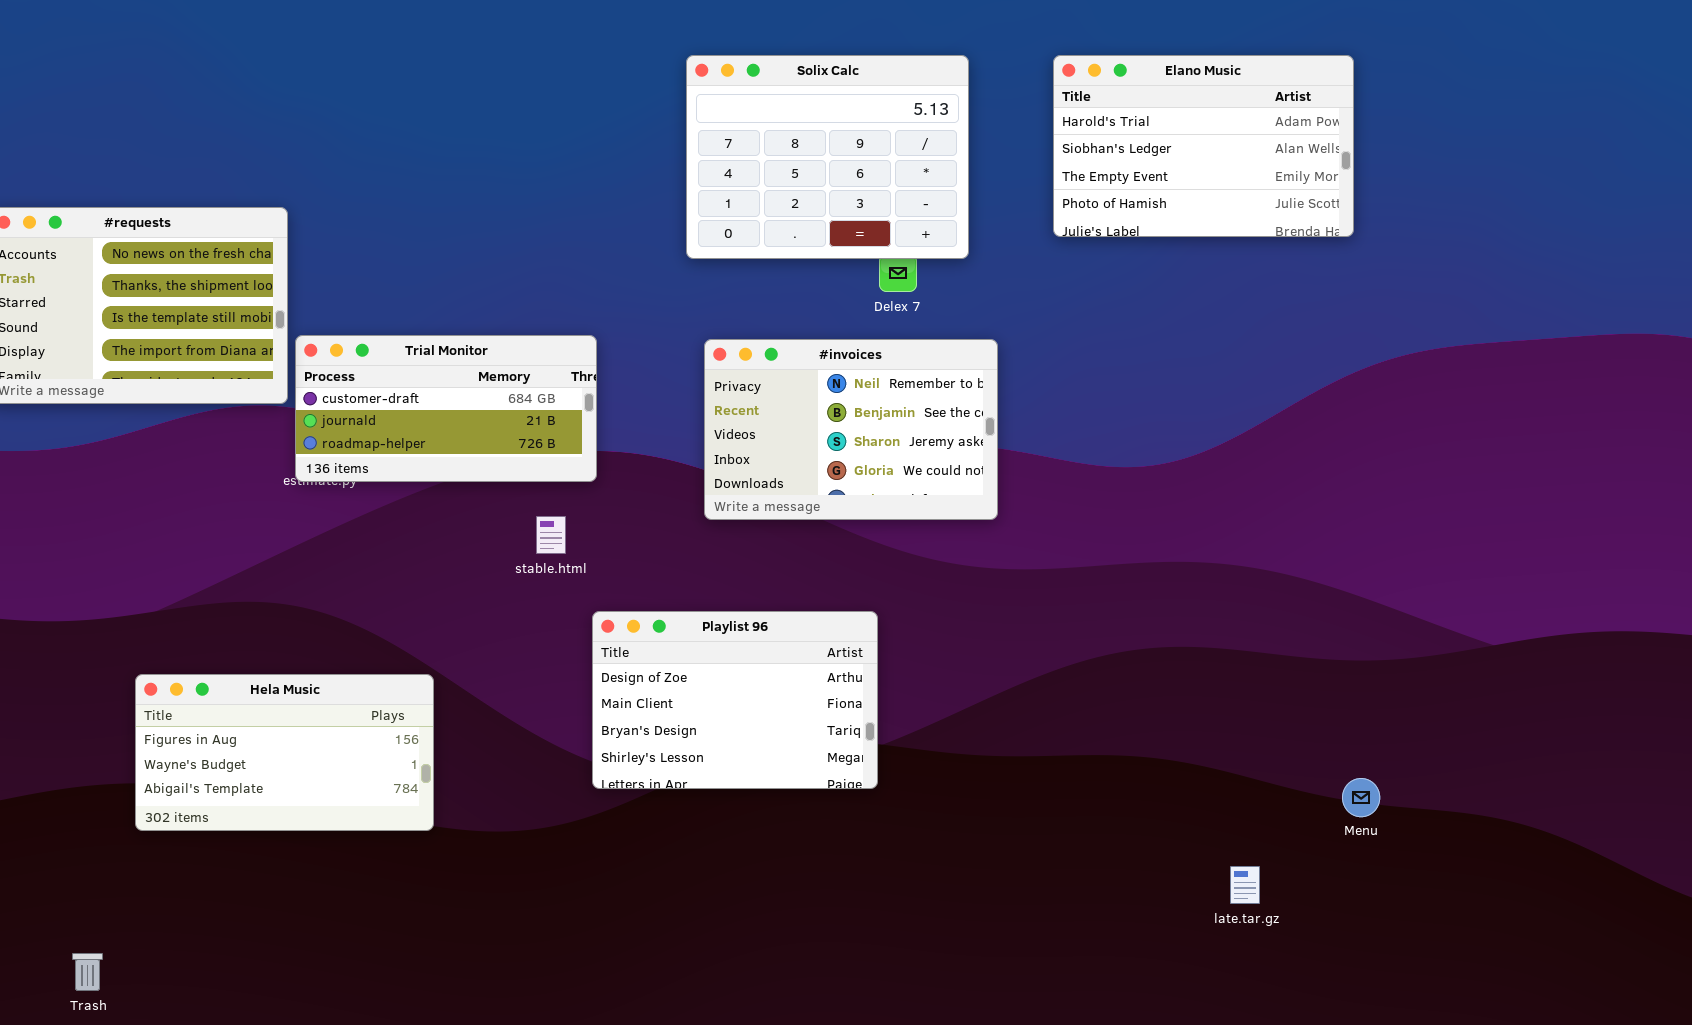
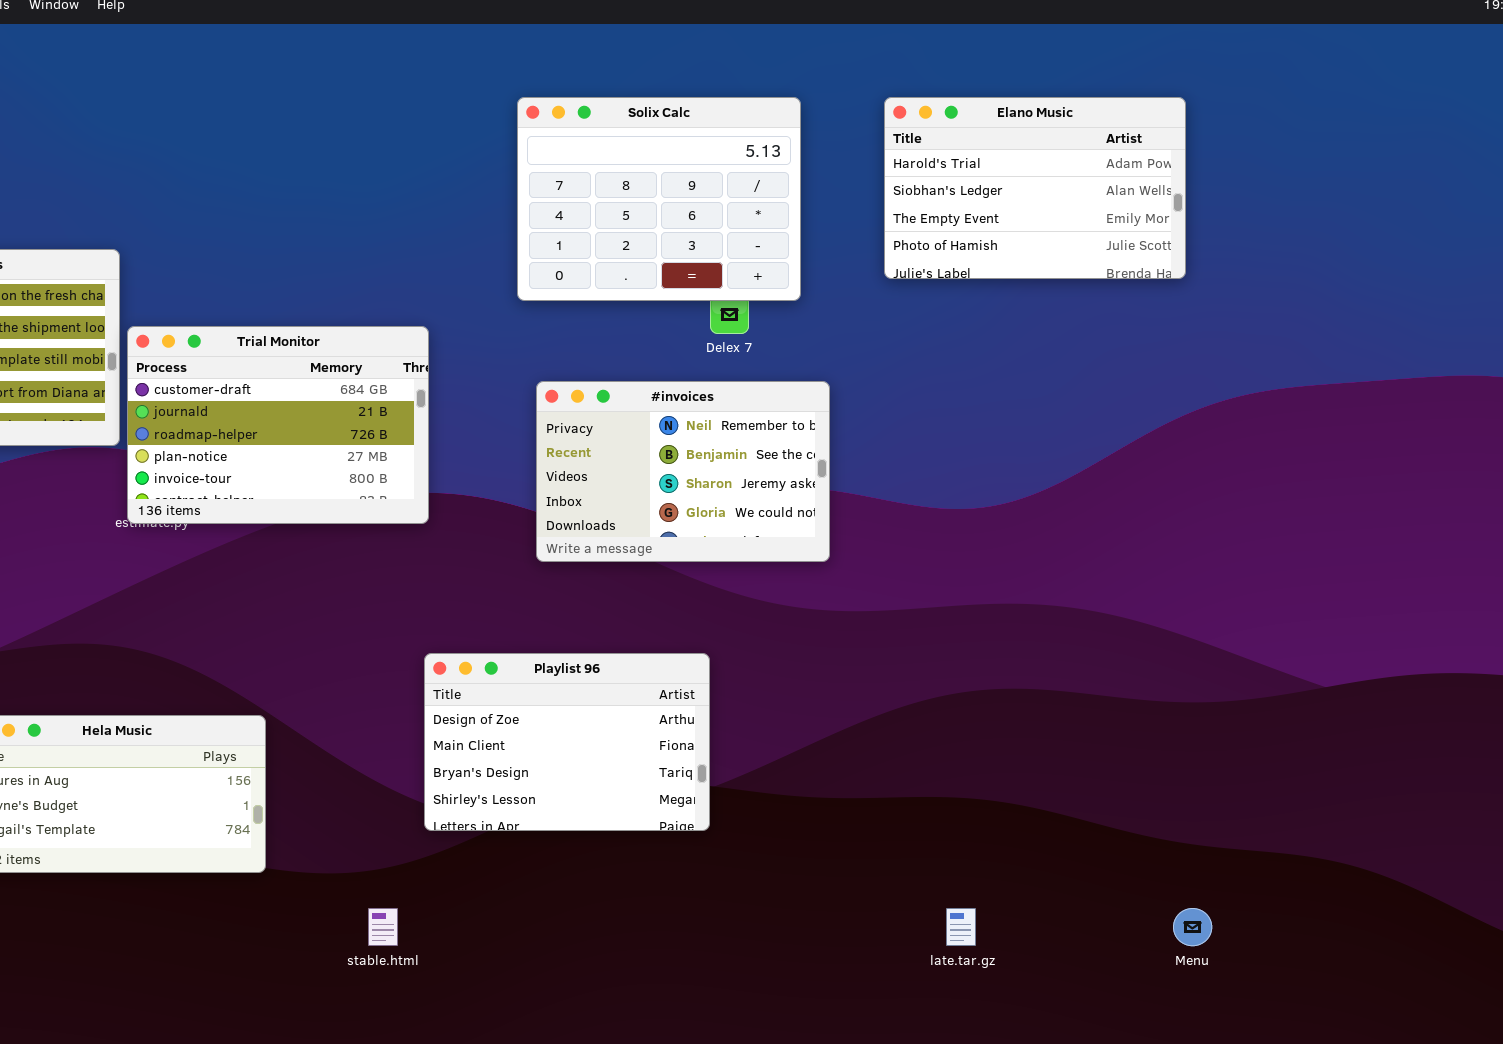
Trial Monitor: [295,335,597,482] -> [127,326,429,524], resized
stable.html: [536,516,566,554] -> [368,908,398,946], moved
Menu: [1342,778,1380,817] -> [1173,908,1212,946], moved
late.tar.gz: [1230,866,1260,904] -> [946,908,976,946], moved

